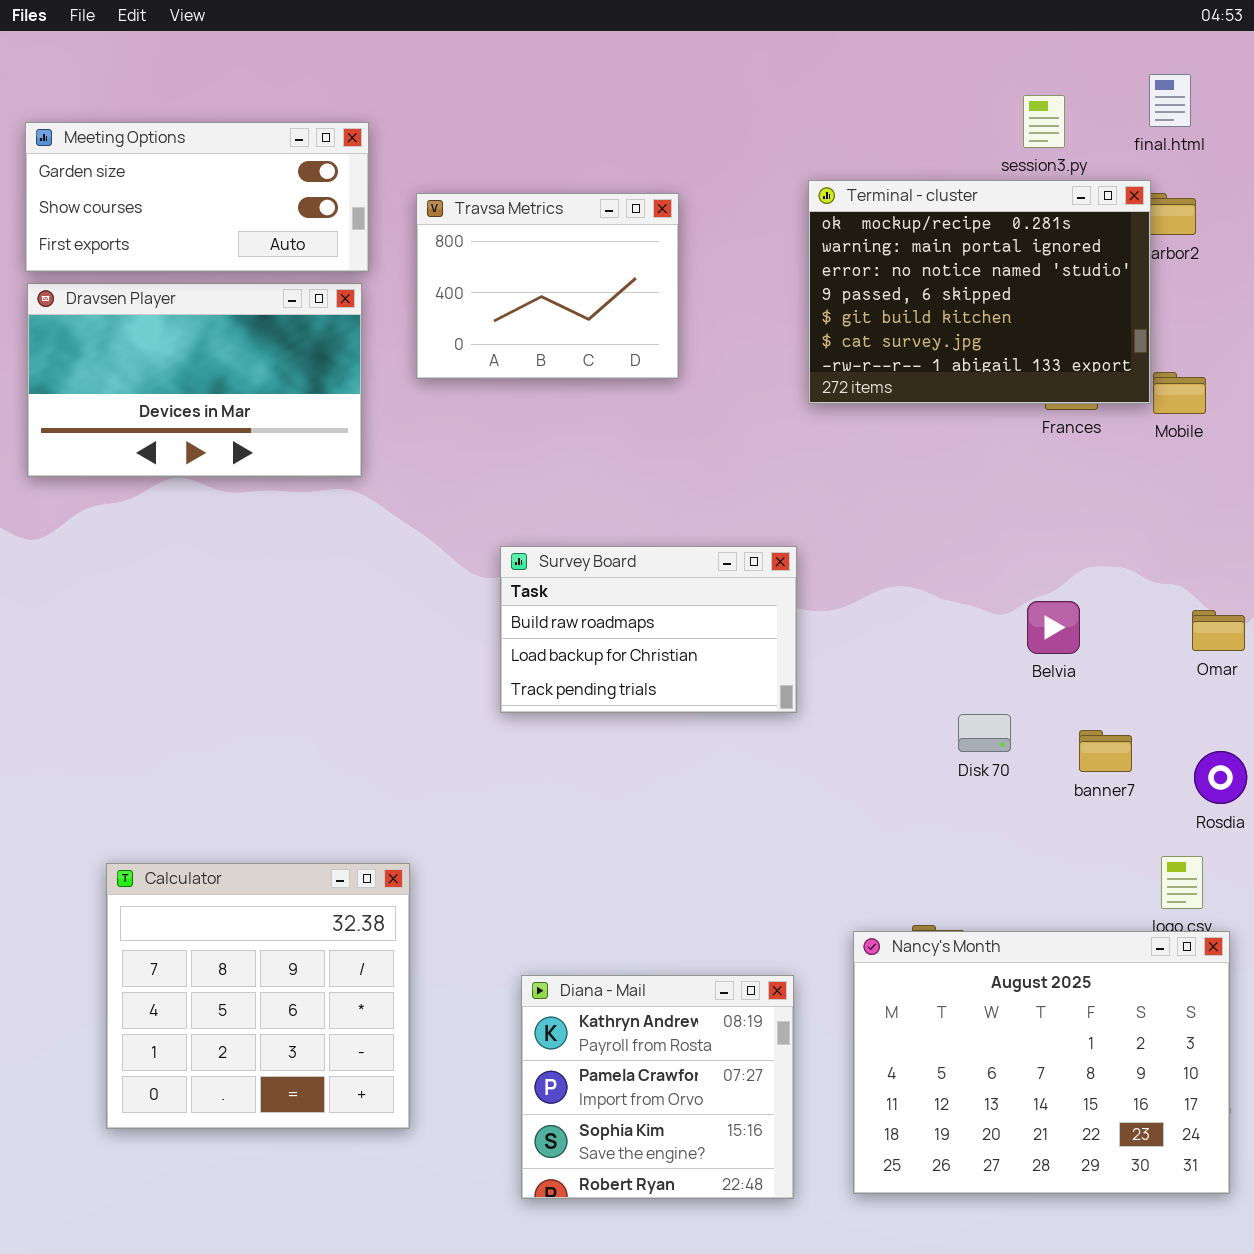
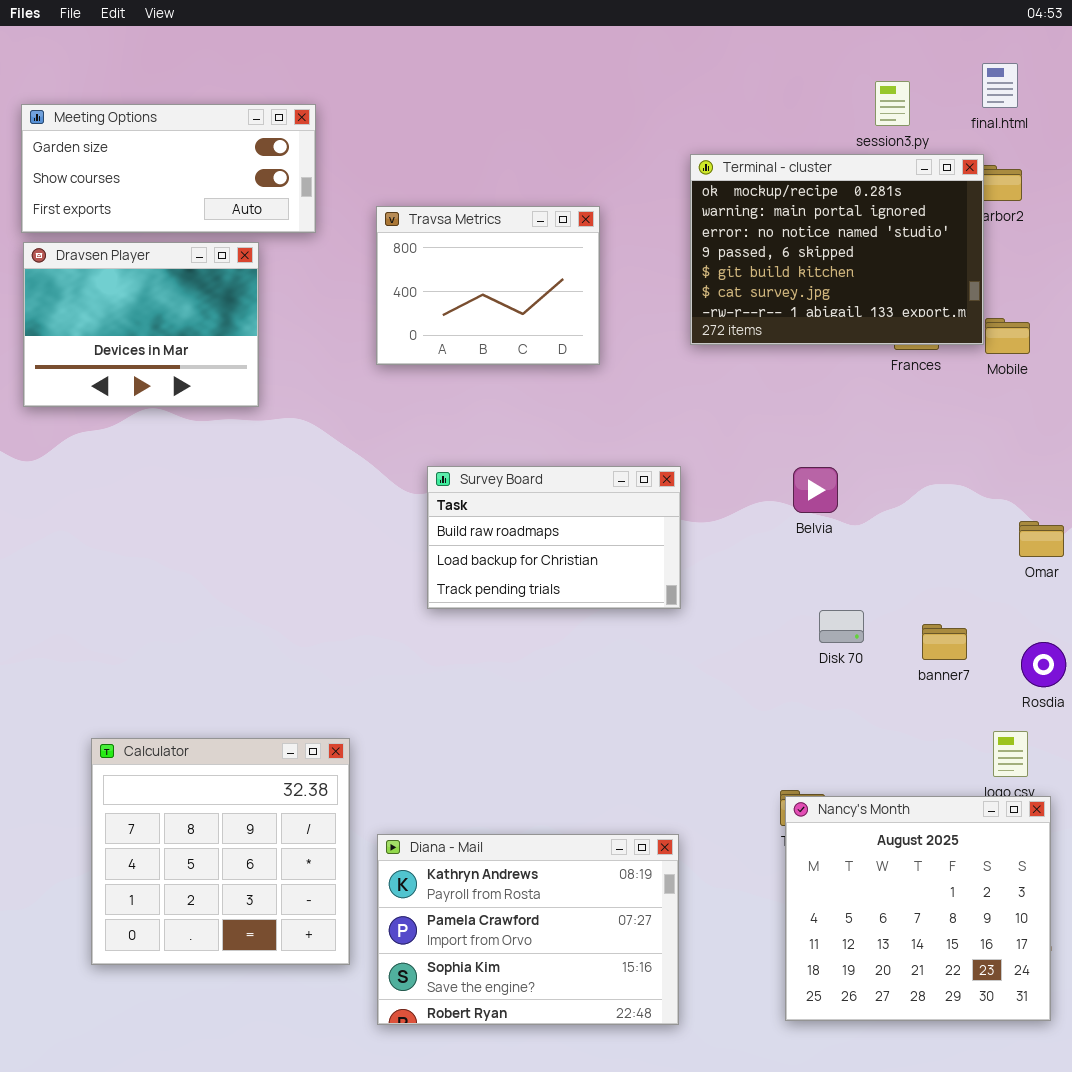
Travsa Metrics: [416,193,679,379] -> [376,206,600,365], moved
Dravsen Player: [27,283,362,477] -> [23,242,259,407], resized
Belvia: [1027,601,1080,654] -> [793,467,838,513], moved
Nancy's Month: [853,931,1230,1194] -> [785,796,1051,1021], resized
Diana - Mail: [521,975,794,1199] -> [377,834,679,1025], resized

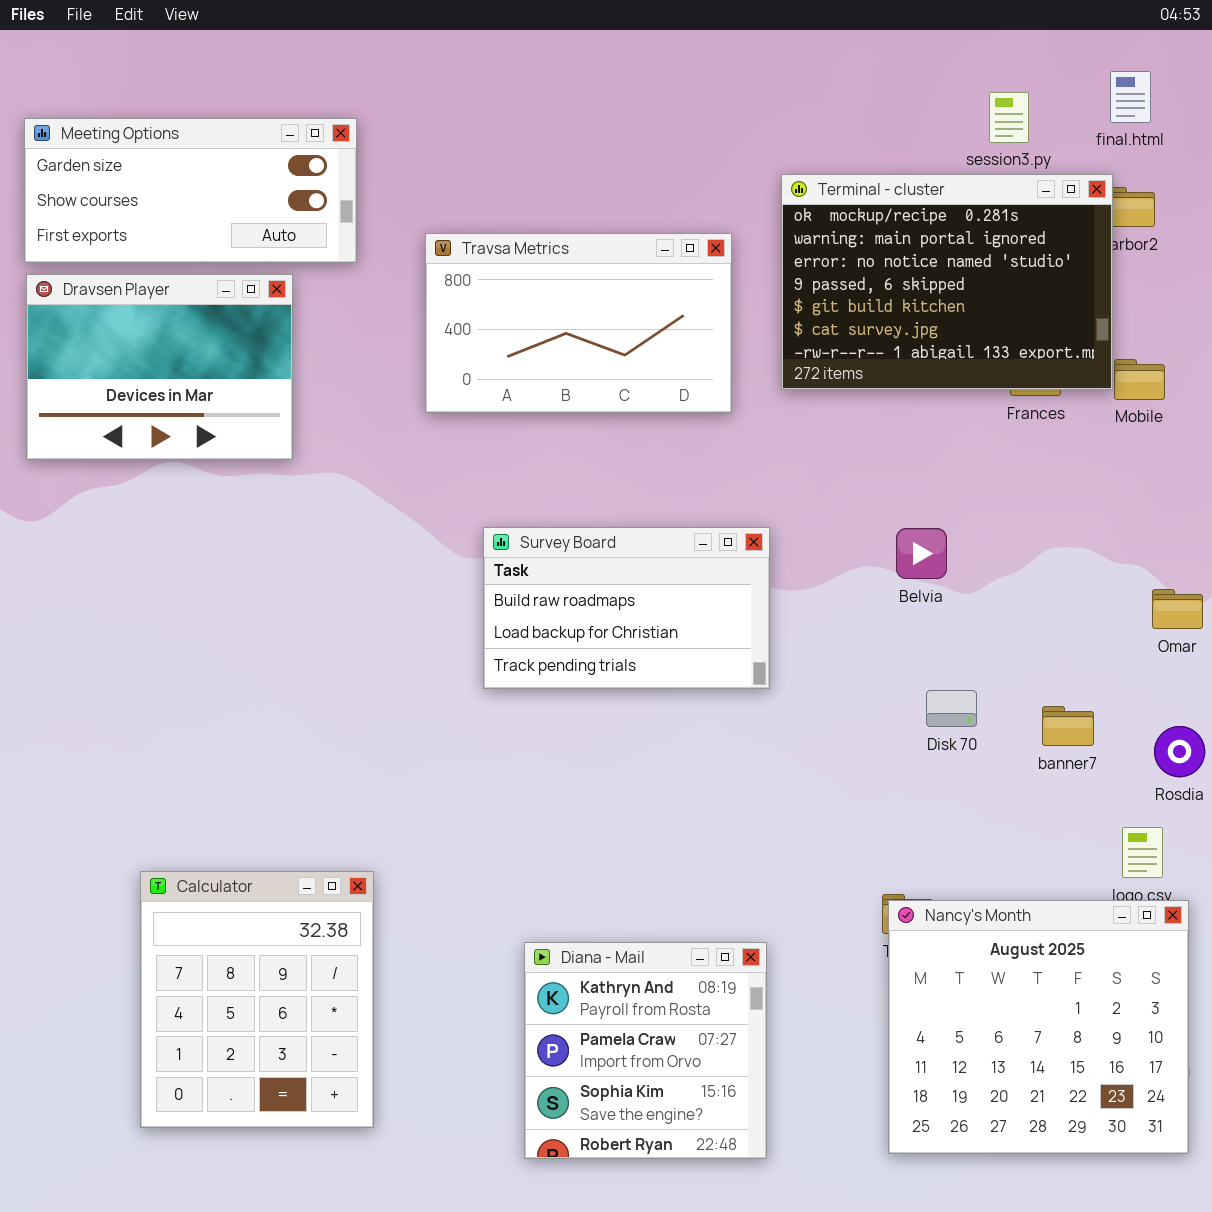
Travsa Metrics: [376,206,600,365] -> [425,233,732,413], resized
Calculator: [91,738,350,965] -> [140,871,374,1128], moved, resized
Diana - Mail: [377,834,679,1025] -> [524,942,767,1159], resized

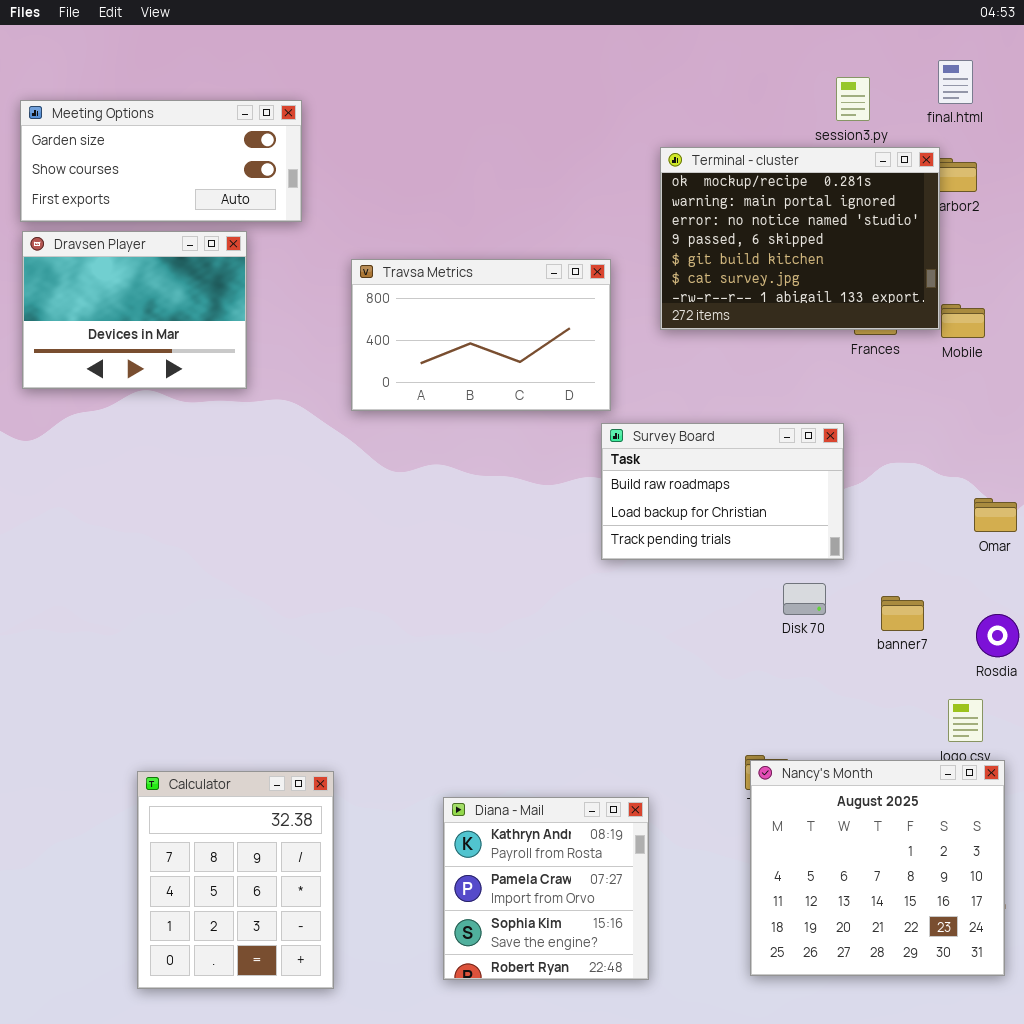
Travsa Metrics: [425,233,732,413] -> [351,259,611,411], moved
Survey Board: [483,527,770,689] -> [601,423,844,560], moved
Calculator: [140,871,374,1128] -> [137,771,334,989], moved

